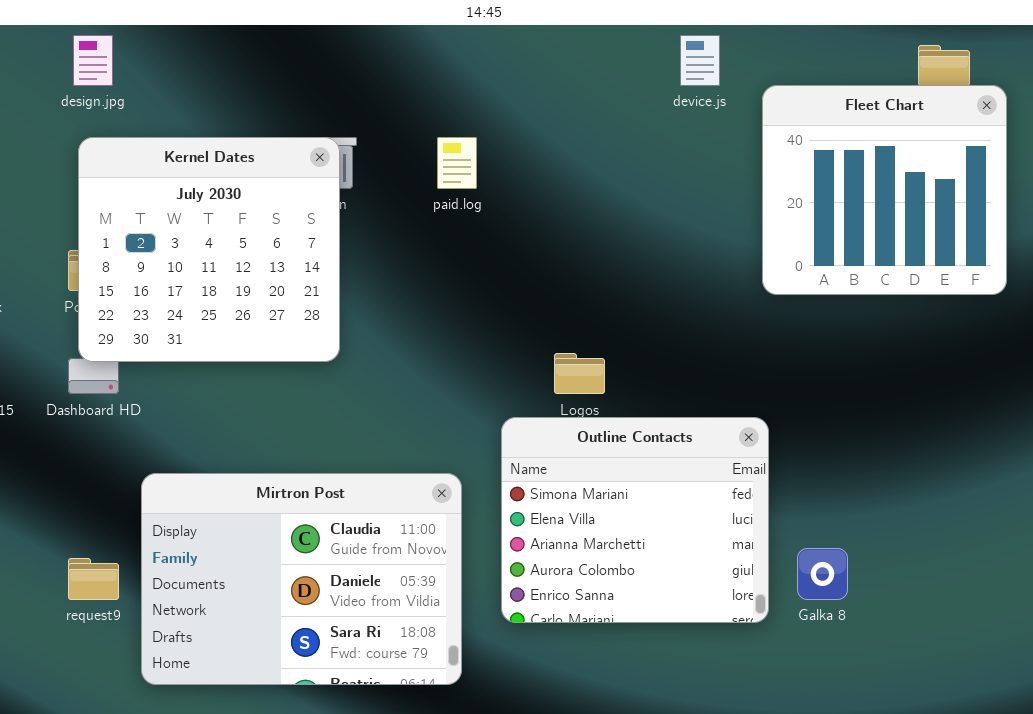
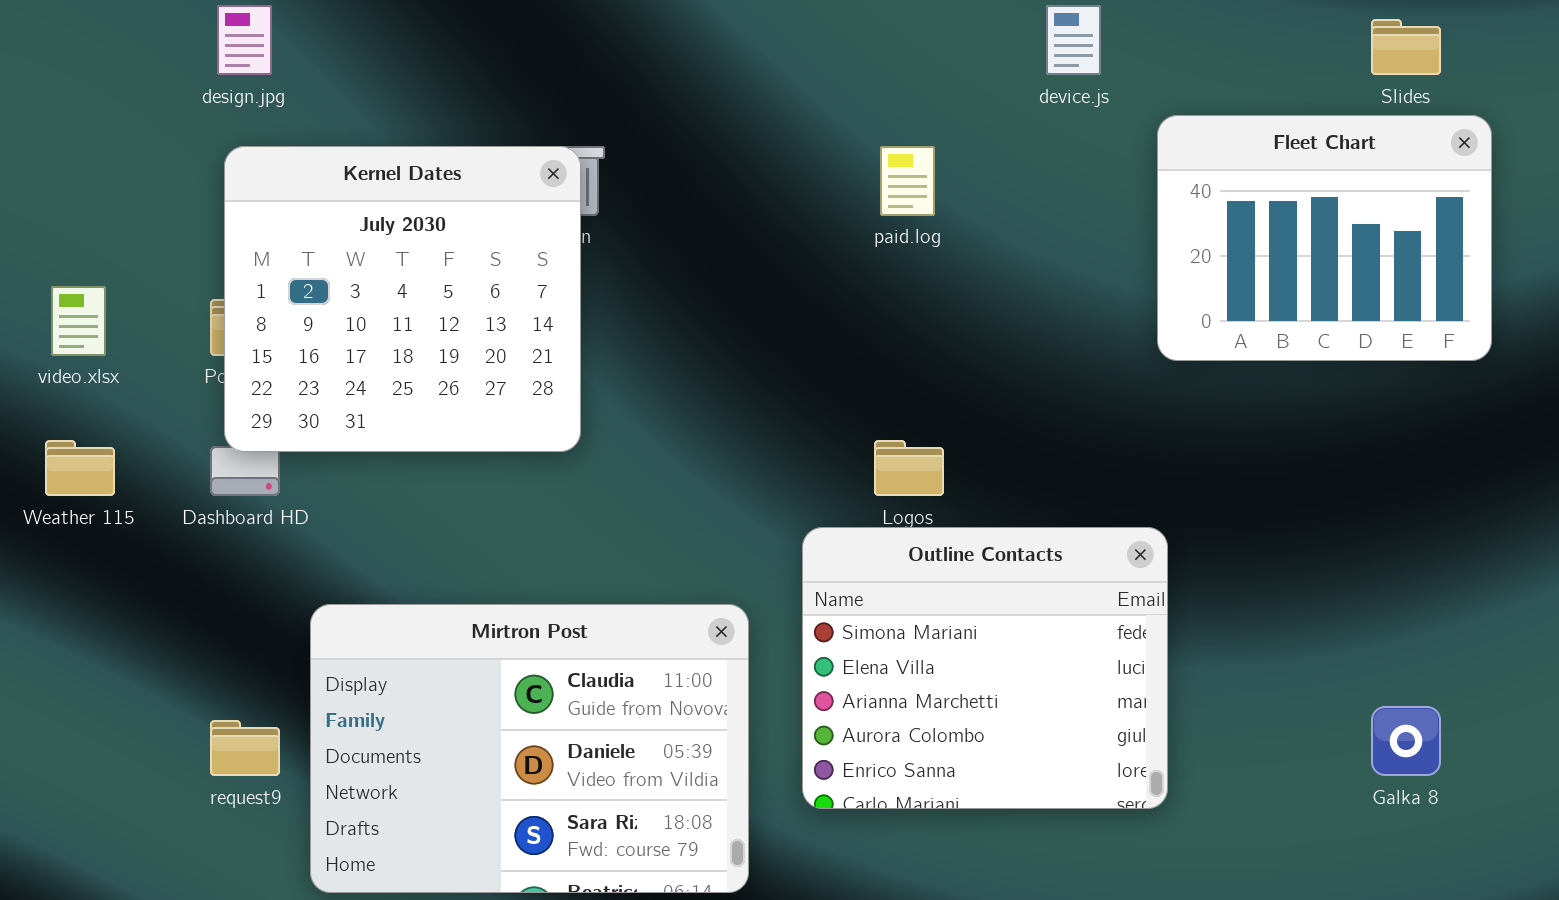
Fleet Chart: [762,85,1007,295] -> [1157,115,1492,361], resized
paid.log: [437,137,477,189] -> [880,146,935,216], moved
Galka 8: [797,548,848,600] -> [1371,706,1441,776], moved

